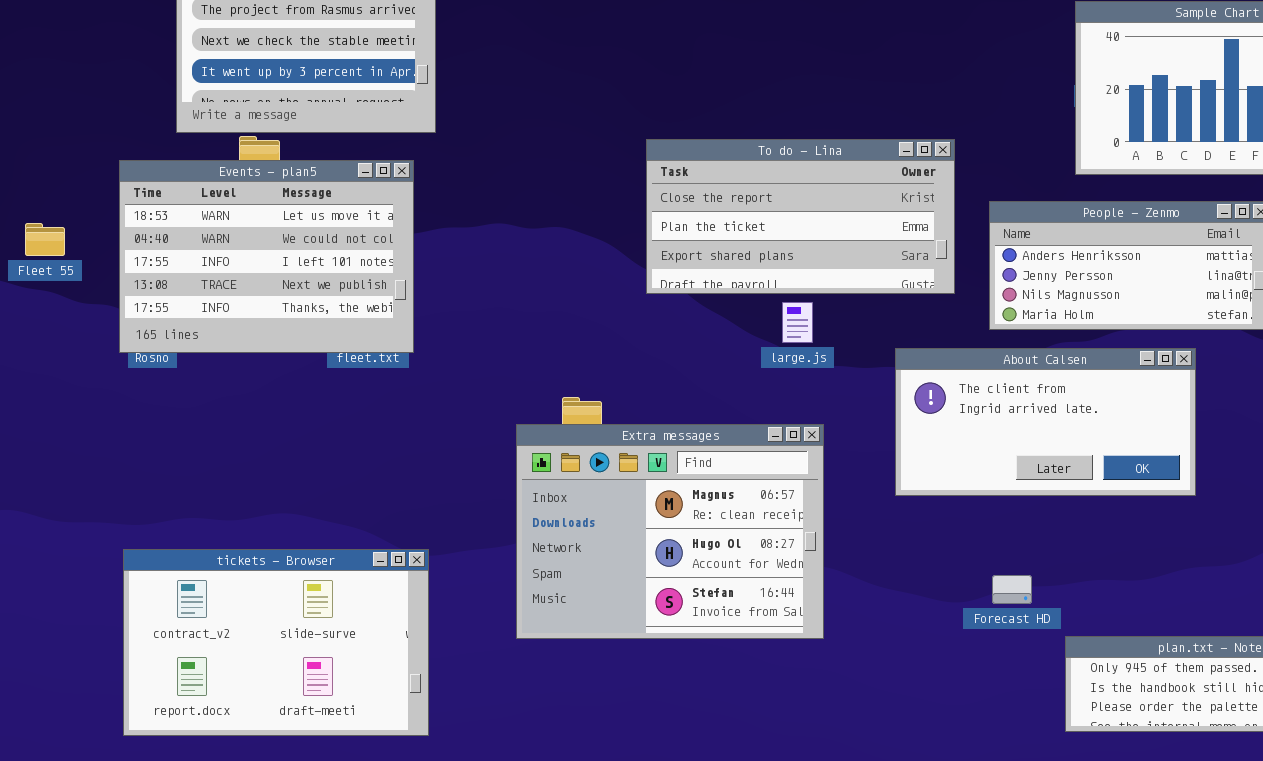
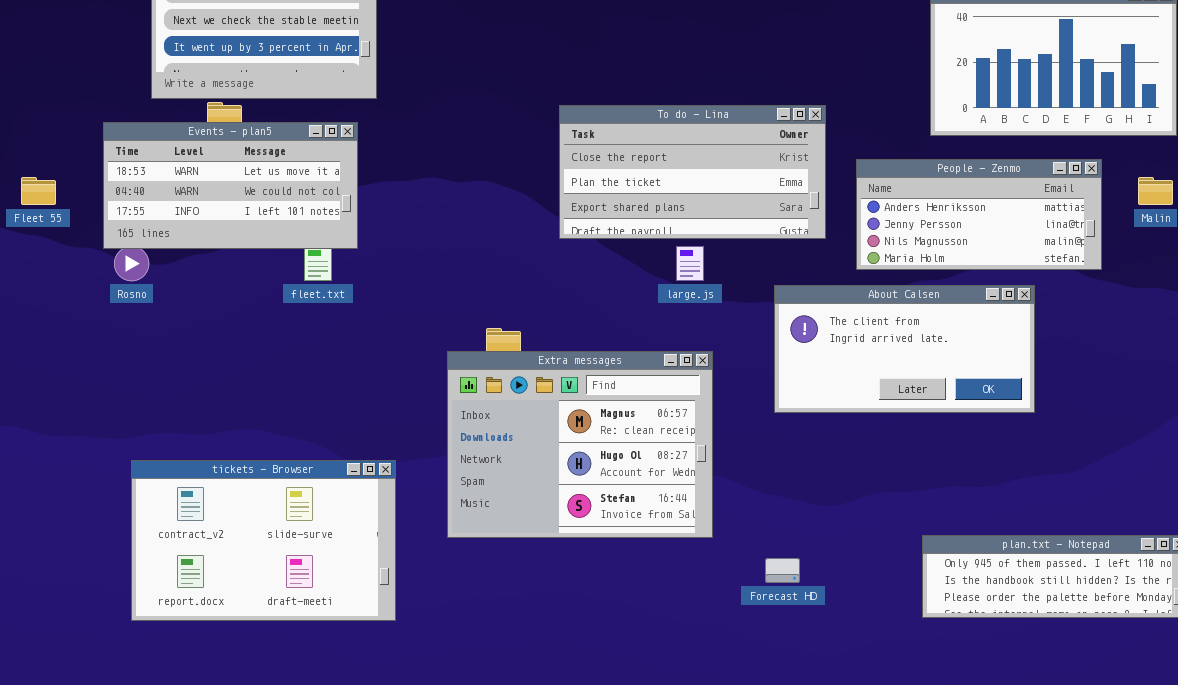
Events - plan5: [119,160,414,353] -> [103,122,358,249], resized
tickets - Browser: [123,549,429,736] -> [131,460,396,621], moved
Forecast HD: [992,575,1032,604] -> [765,558,800,583], moved

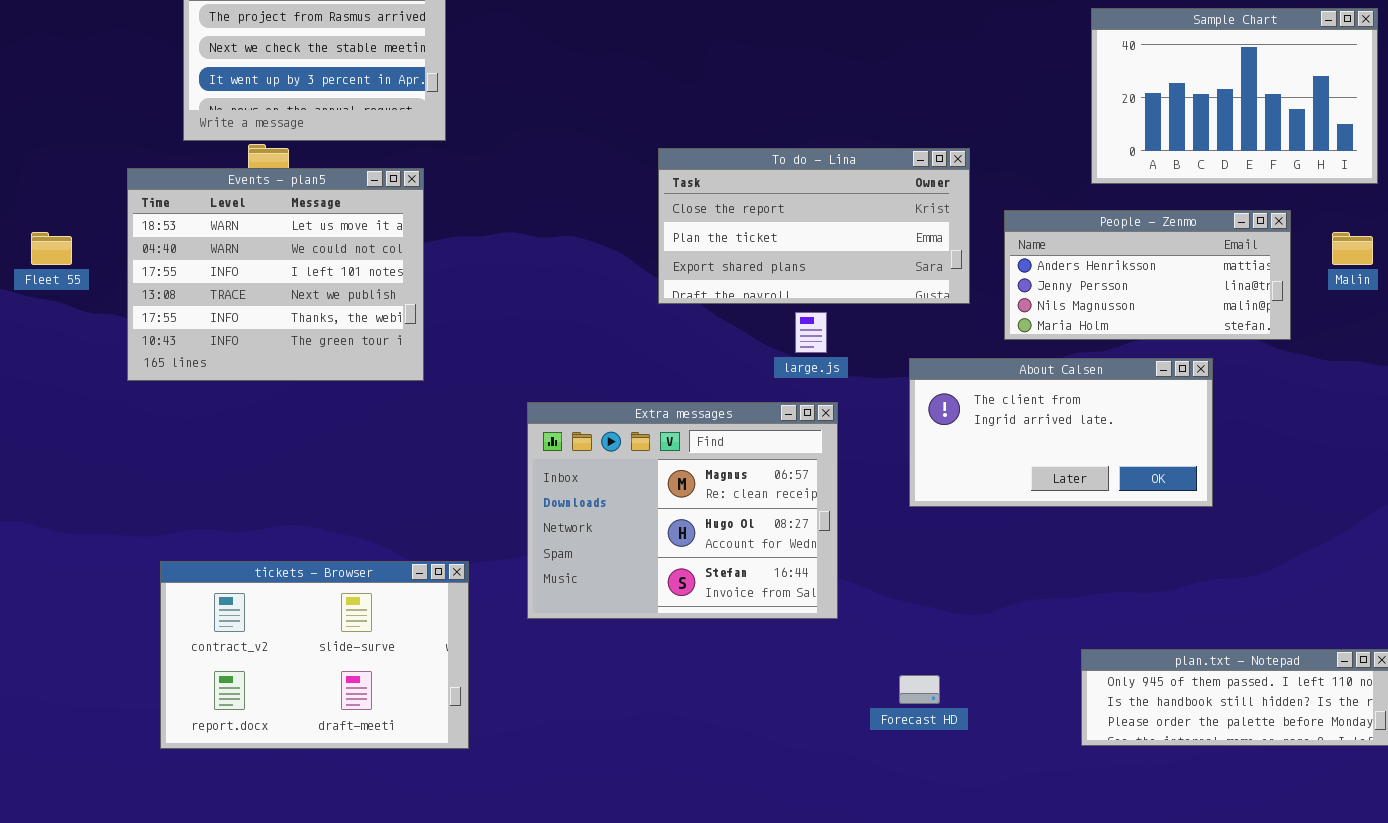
Events - plan5: [103,122,358,249] -> [127,168,424,381], resized
Extra messages: [447,351,713,538] -> [527,402,838,619], moved

